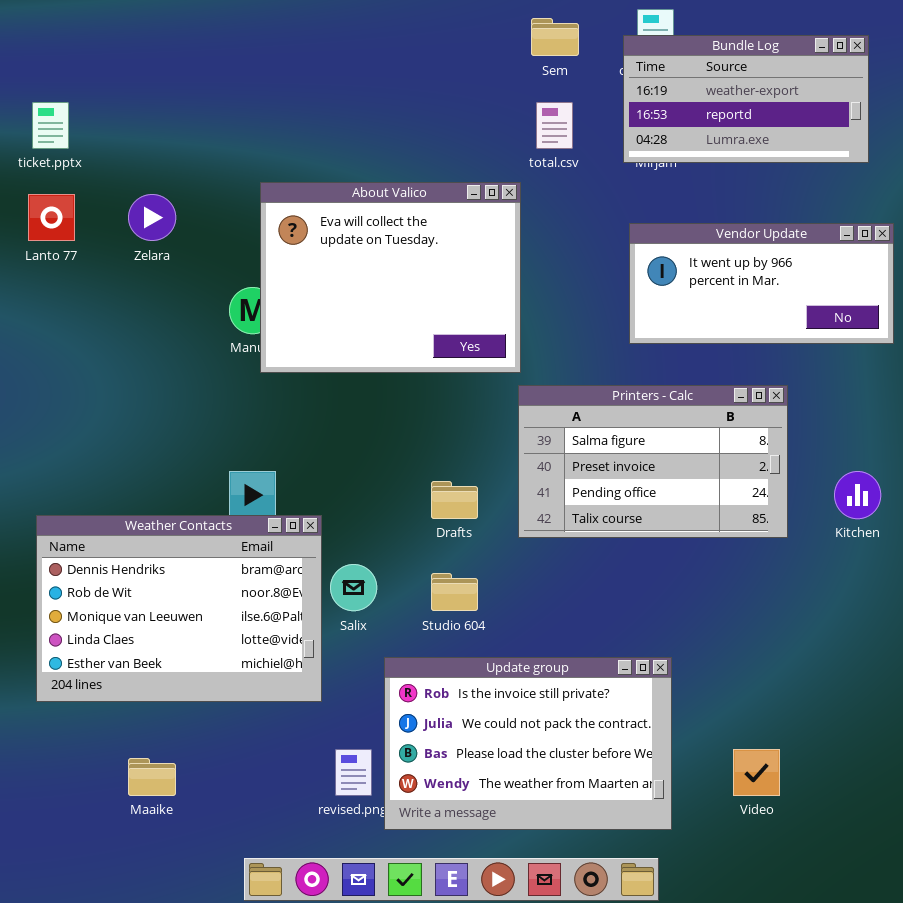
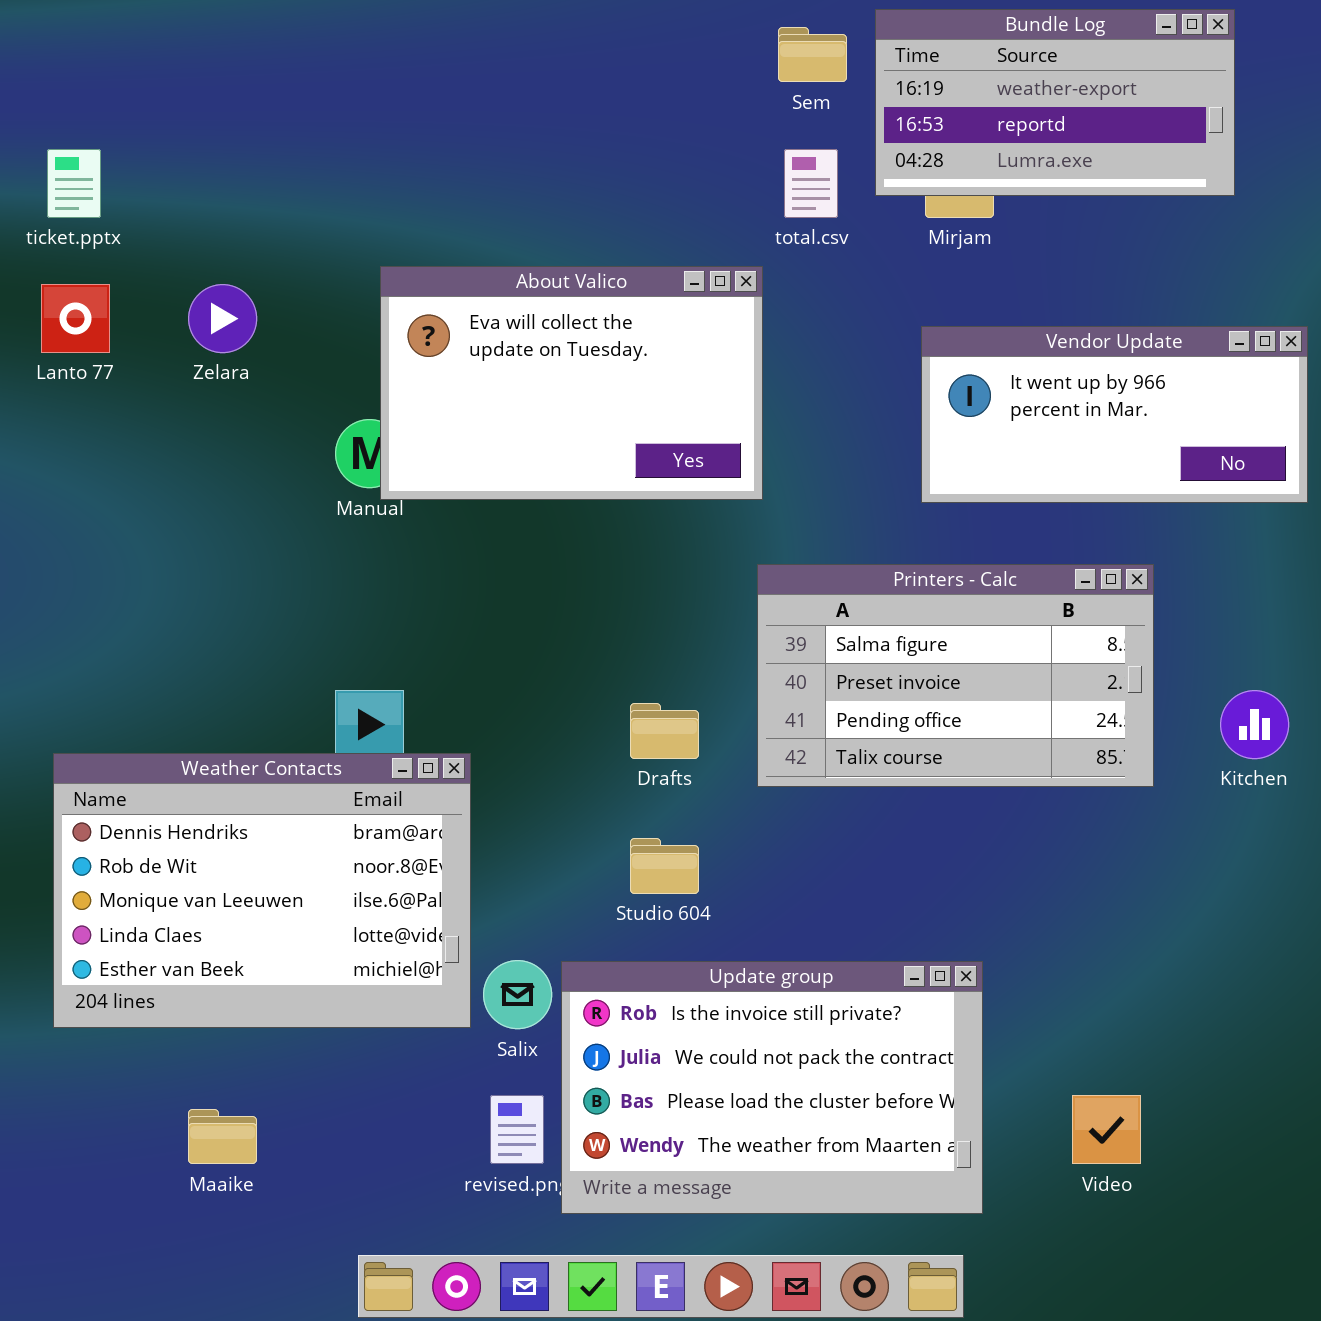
Bundle Log: [623,35,869,163] -> [875,9,1235,196], moved
About Valico: [260,182,521,373] -> [380,266,763,500], resized
Salix: [330,564,377,611] -> [483,960,552,1029], moved

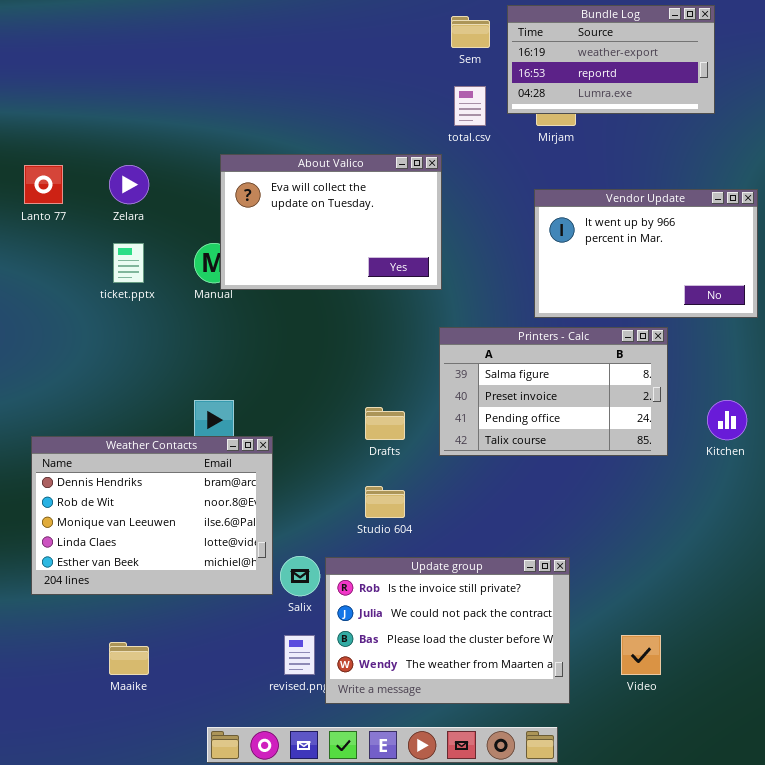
ticket.pptx: [47,149,101,218] -> [113,243,144,283], moved
Vendor Update: [921,326,1308,503] -> [534,189,758,318], resized

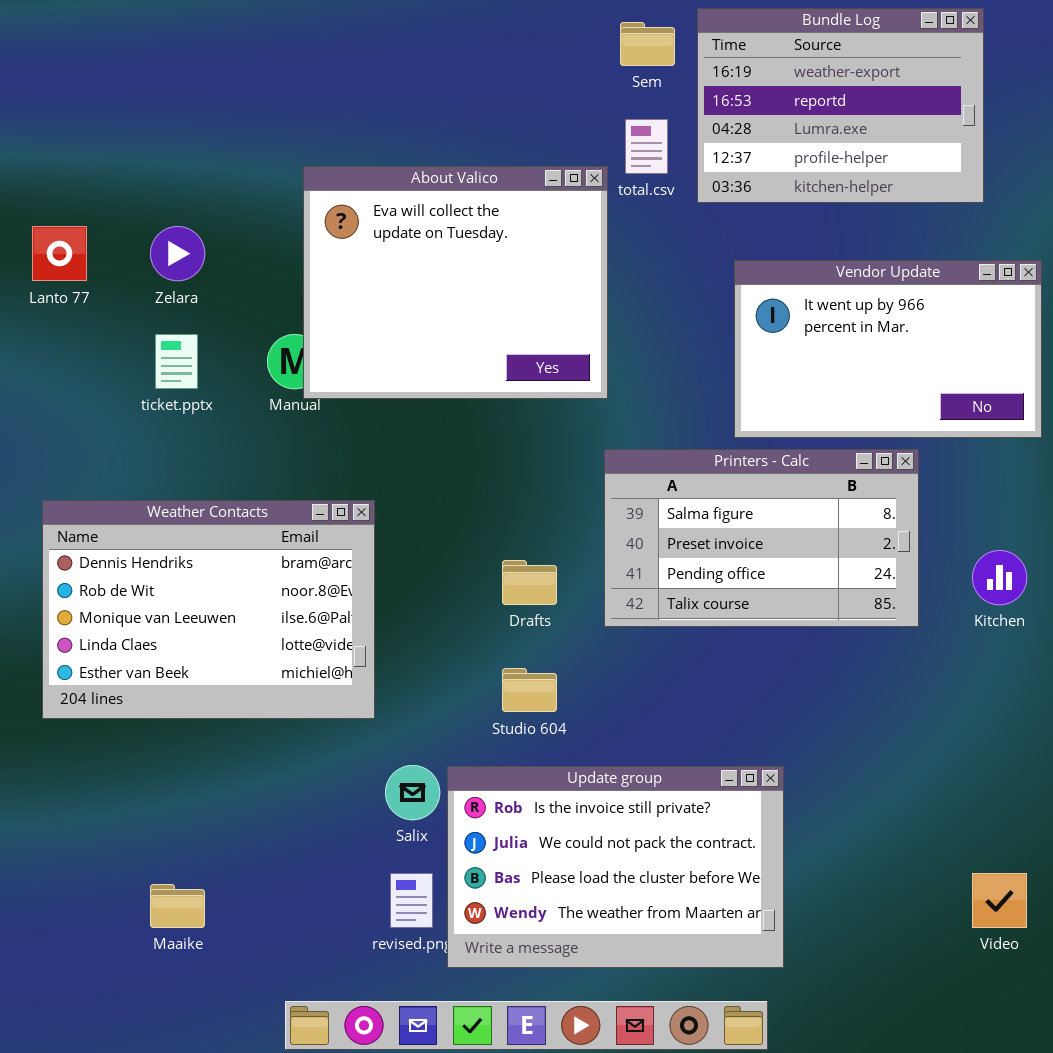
Bundle Log: [507,5,715,114] -> [697,8,984,203], resized
About Valico: [220,154,442,290] -> [303,166,608,399], resized
Weather Contacts: [31,436,273,595] -> [42,500,375,719], moved
Video: [621,635,661,675] -> [972,873,1027,928], moved

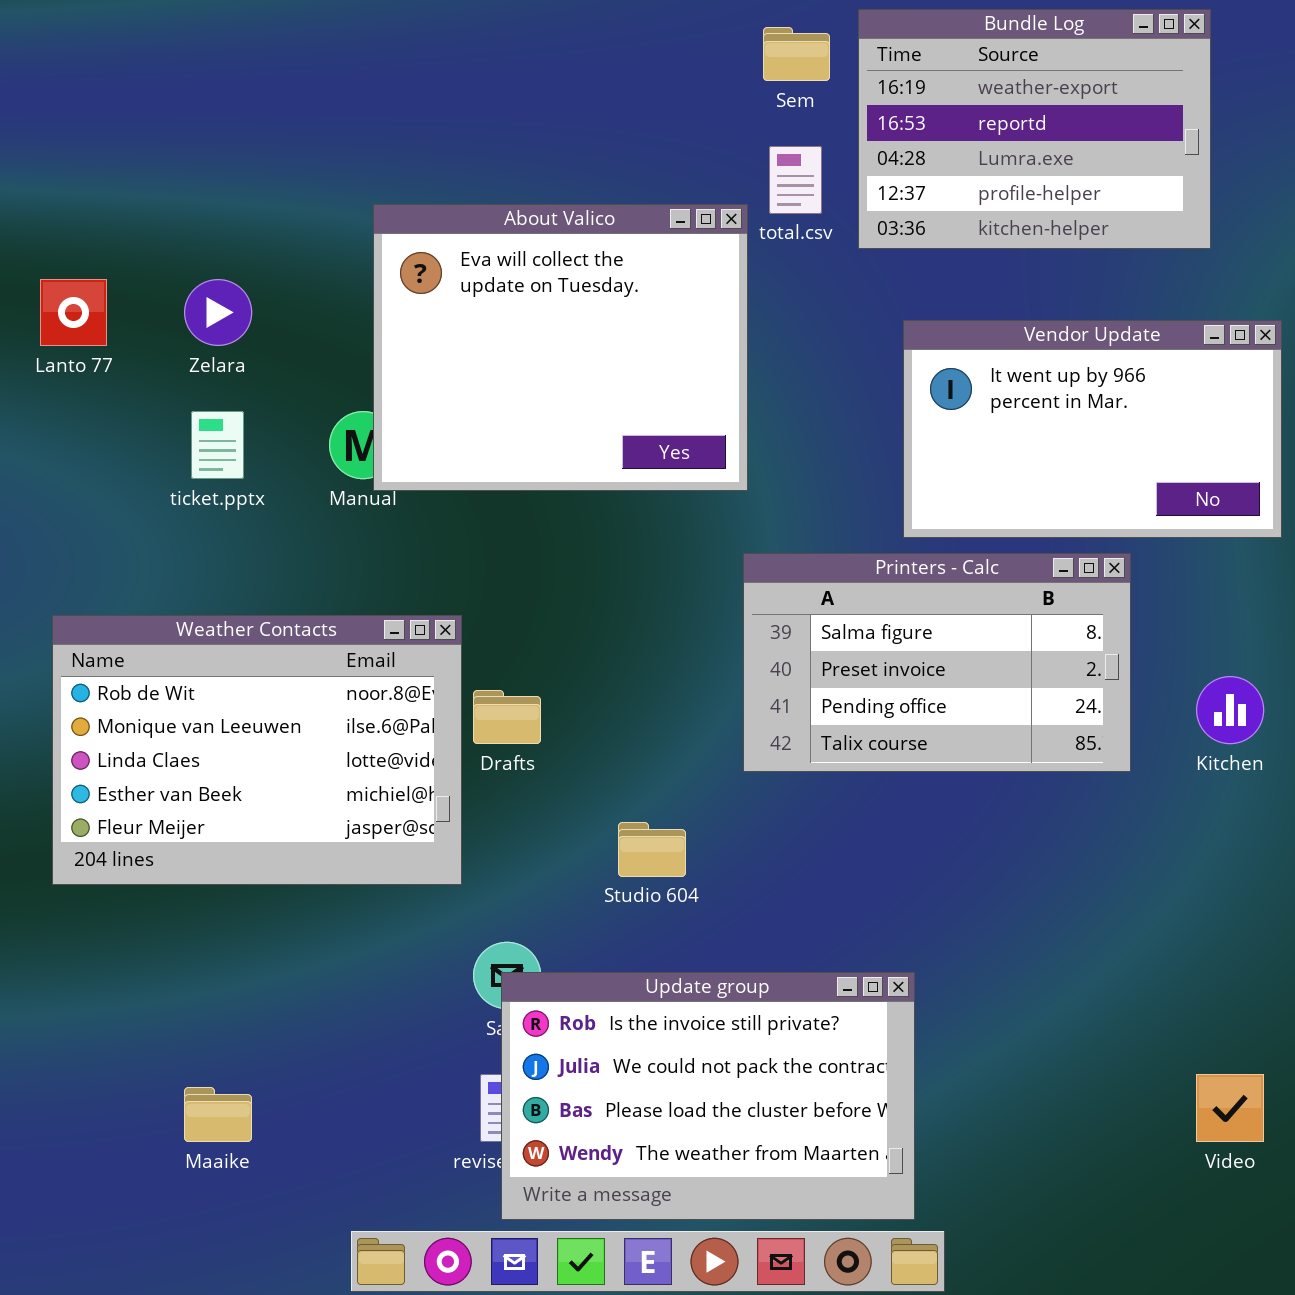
Weather Contacts: [42,500,375,719] -> [52,615,462,885], scrolled down 1 row
Drafts: [502,560,557,605] -> [473,690,541,744], moved
Update group: [447,766,784,968] -> [501,972,915,1220], moved

